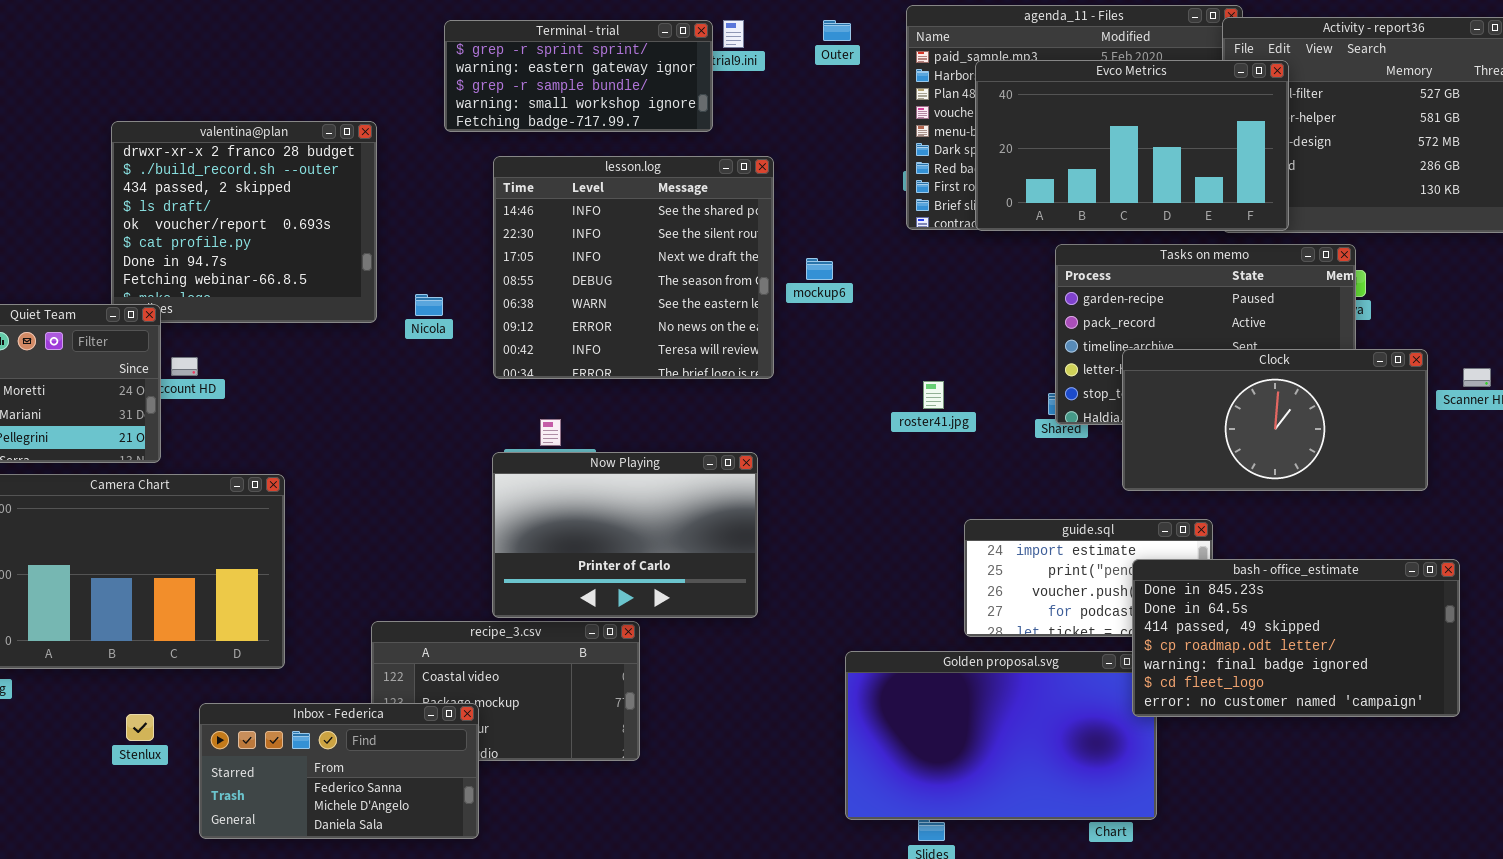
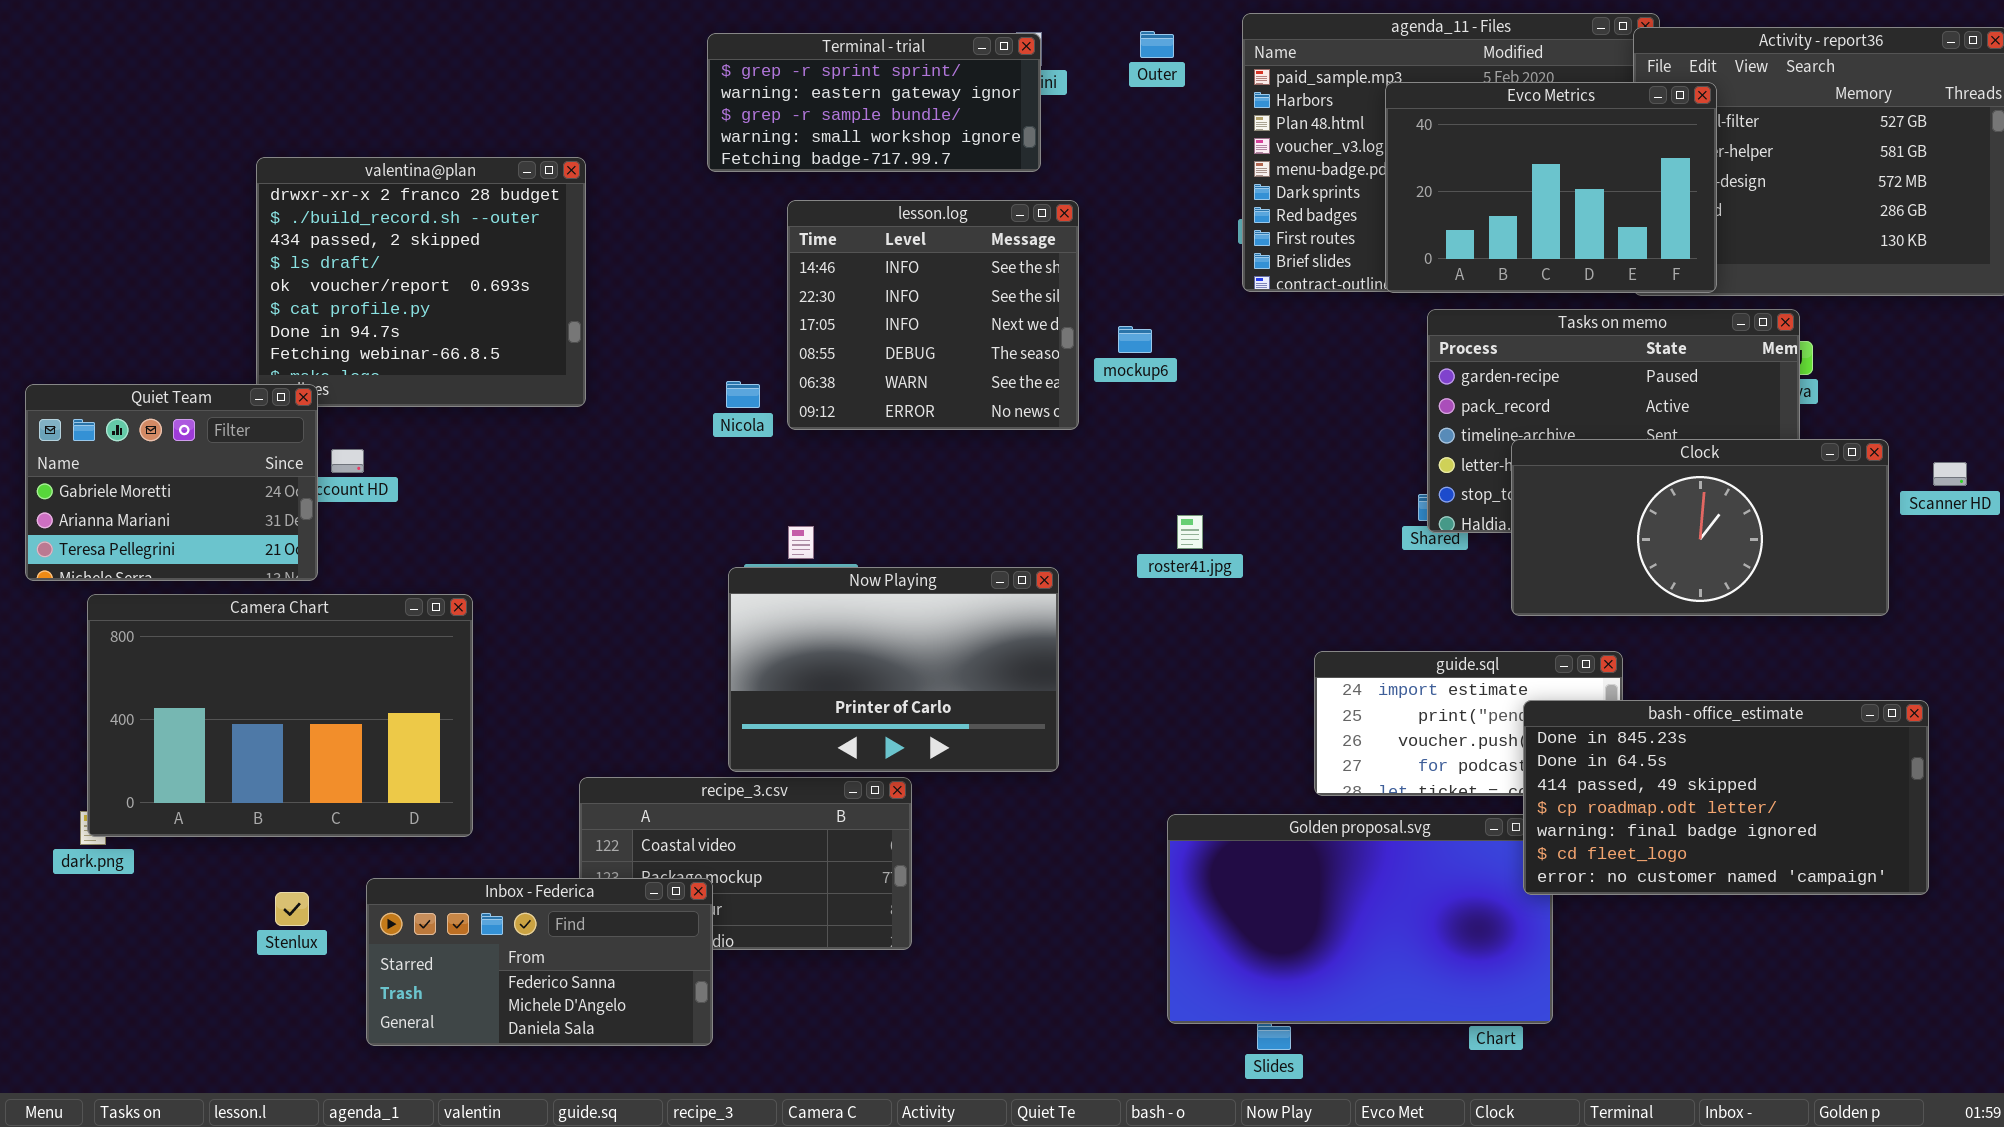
Terminal - trial: [444,20,713,132] -> [707,33,1041,172], moved
Evco Metrics: [975,60,1289,231] -> [1385,82,1717,293], resized
lesson.log: [493,156,774,379] -> [787,200,1079,430], resized
Nicola: [415,294,443,316] -> [726,381,760,408], moved
roster41.jpg: [923,381,944,409] -> [1177,515,1203,549], moved

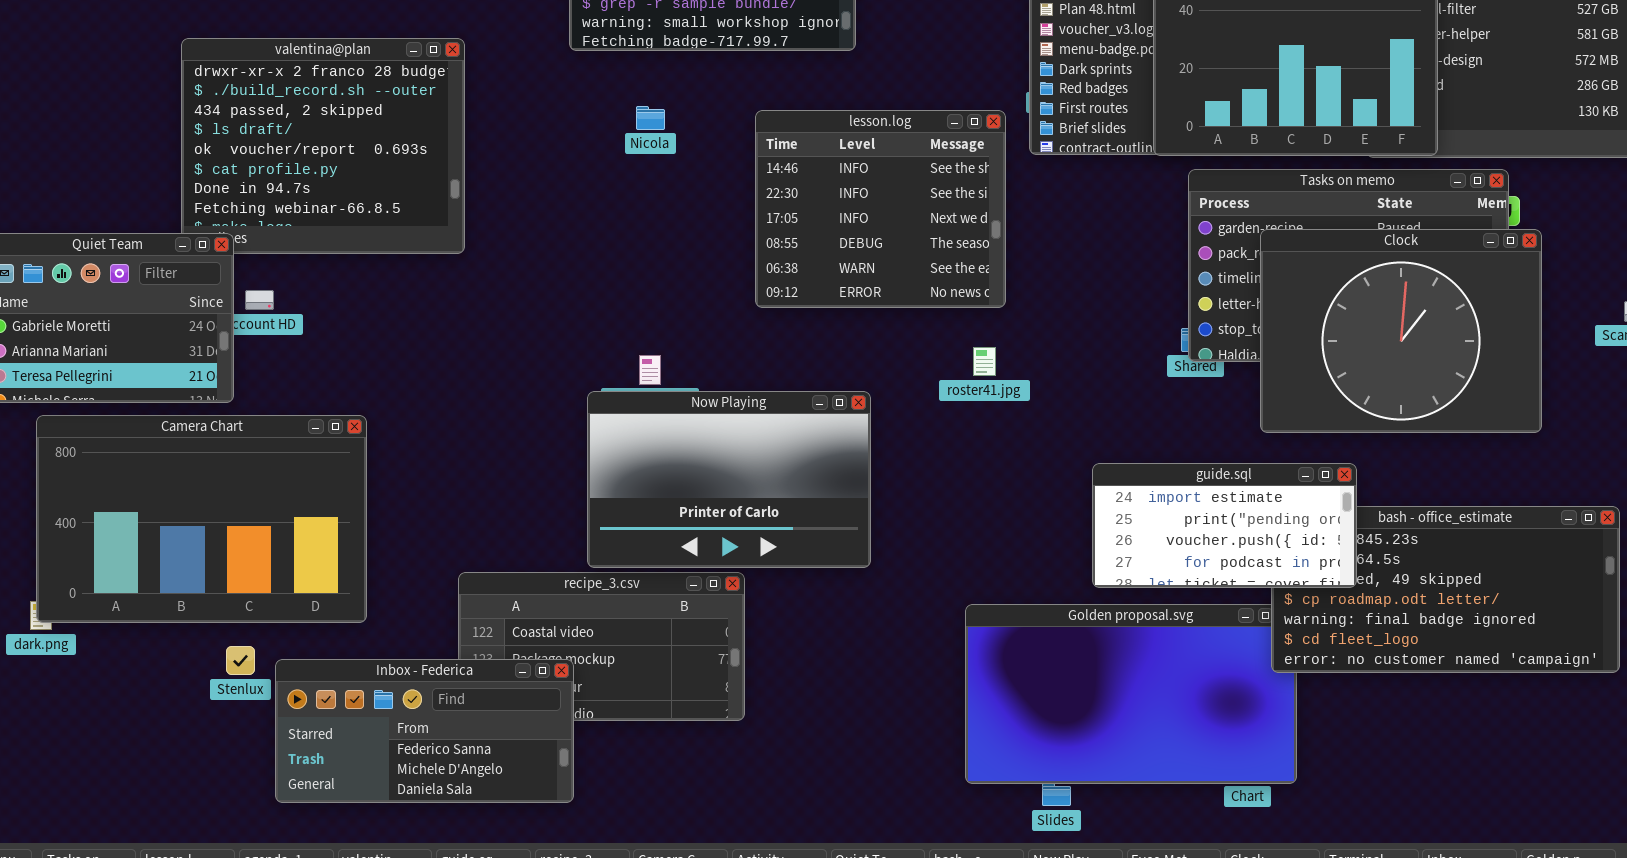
lesson.log: [787,200,1079,430] -> [755,110,1006,308], moved
Nicola: [726,381,760,408] -> [636,106,665,130], moved
Clock: [1511,439,1889,616] -> [1260,229,1542,433], resized
guide.sql: [1314,651,1623,796] -> [1092,463,1357,588], raised
Stenlux: [275,892,309,926] -> [226,646,255,675], moved

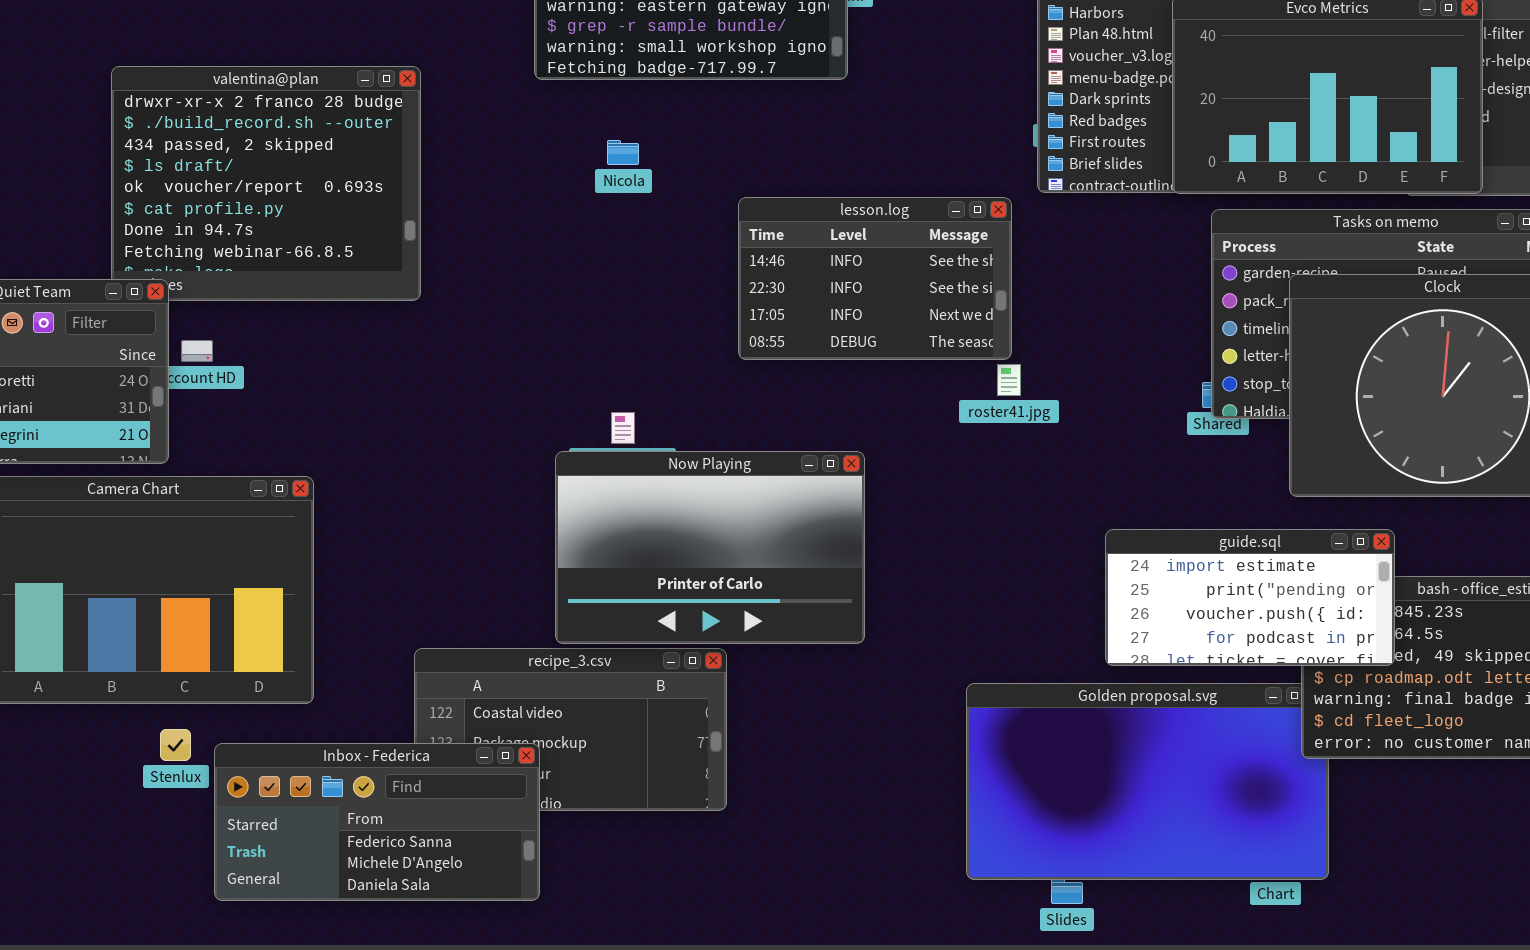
lesson.log: [755,110,1006,308] -> [738,197,1012,360], resized
roster41.jpg: [973,347,996,376] -> [997,364,1021,396], moved

